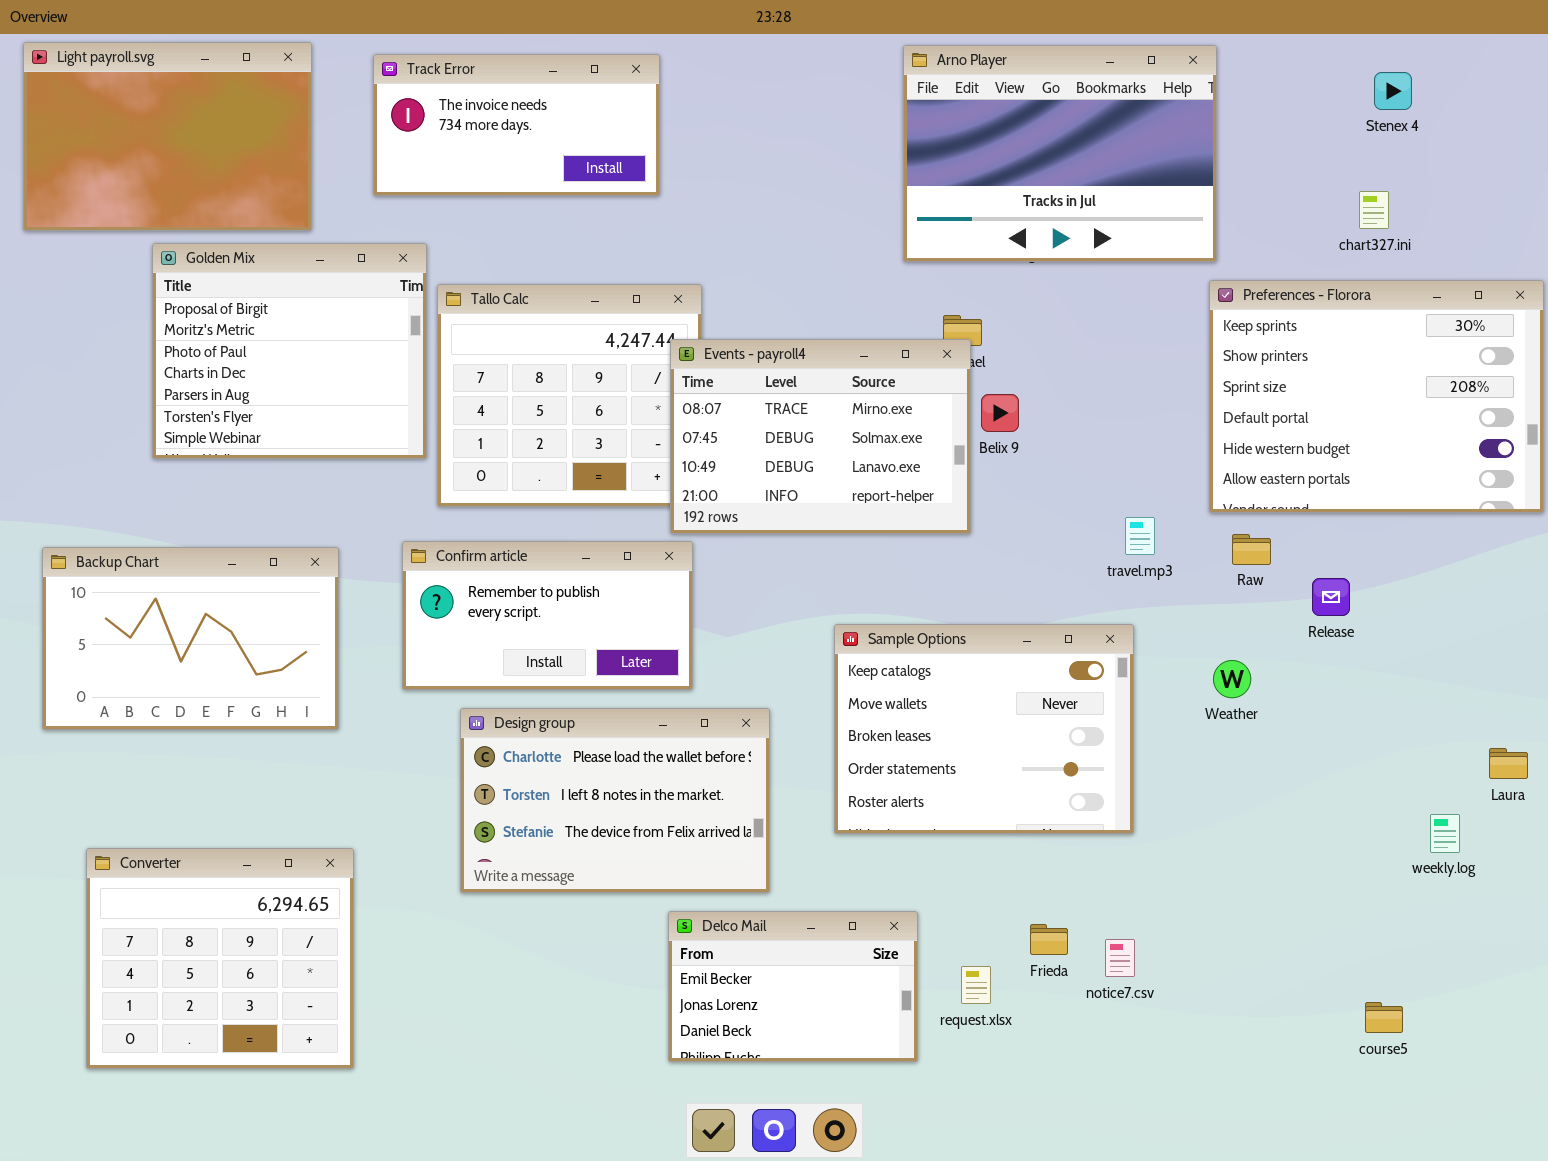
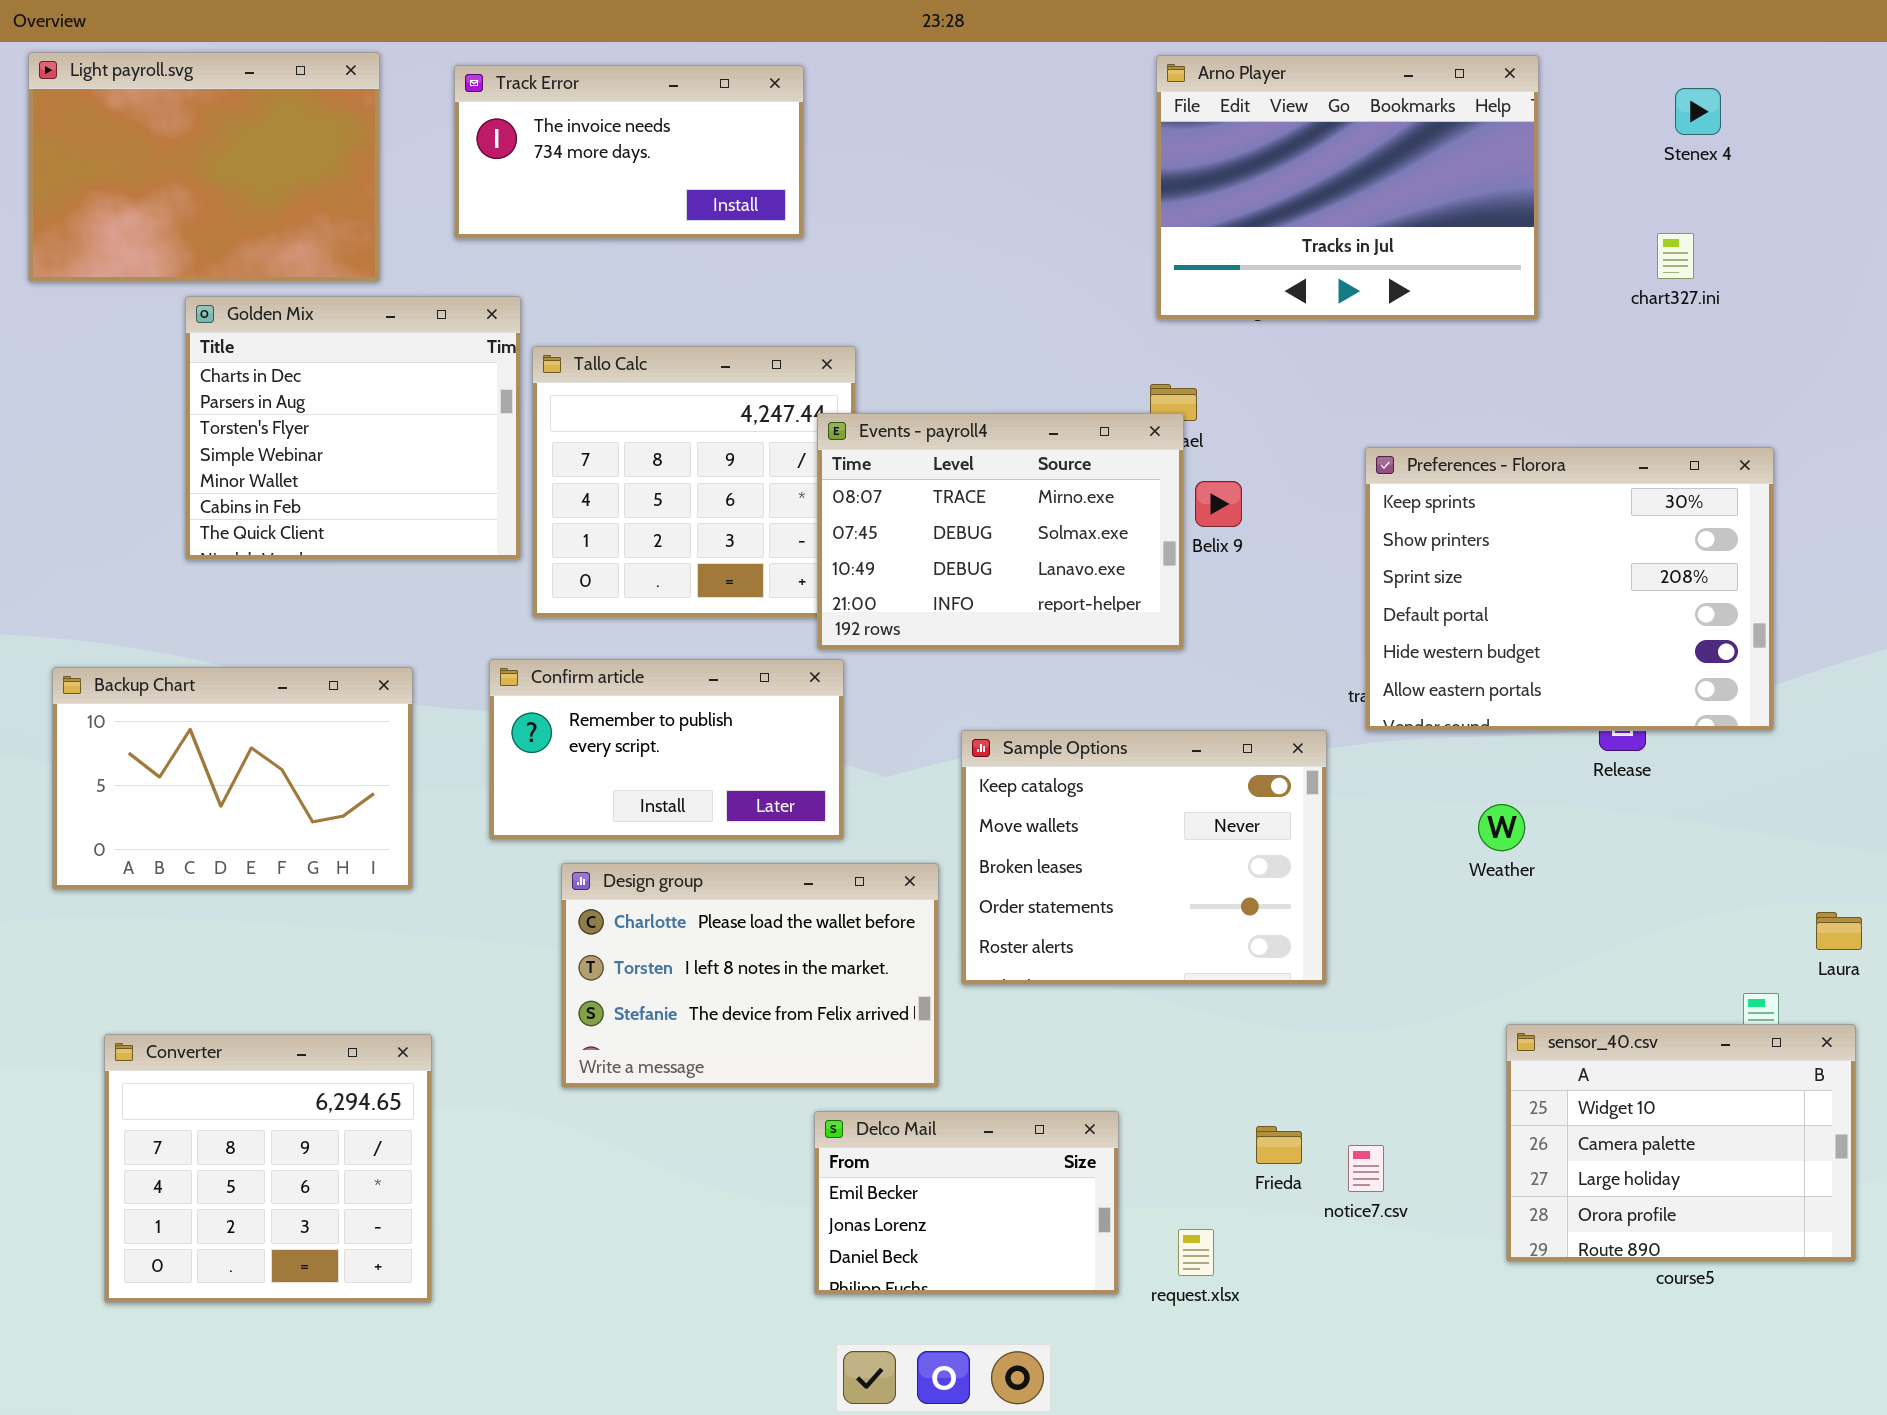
Arno Player: [903,45,1217,262] -> [1156,55,1539,320], moved
Golden Mix: [152,243,427,459] -> [185,296,521,560], scrolled down 3 rows
Preferences - Florora: [1209,280,1544,513] -> [1365,447,1774,731], moved
Sample Options: [834,624,1134,834] -> [961,730,1327,985], moved
sensor_40.csv: none -> [1506,1024,1856,1262], opened
request.xlsx: [961,966,991,1004] -> [1178,1229,1214,1276], moved

